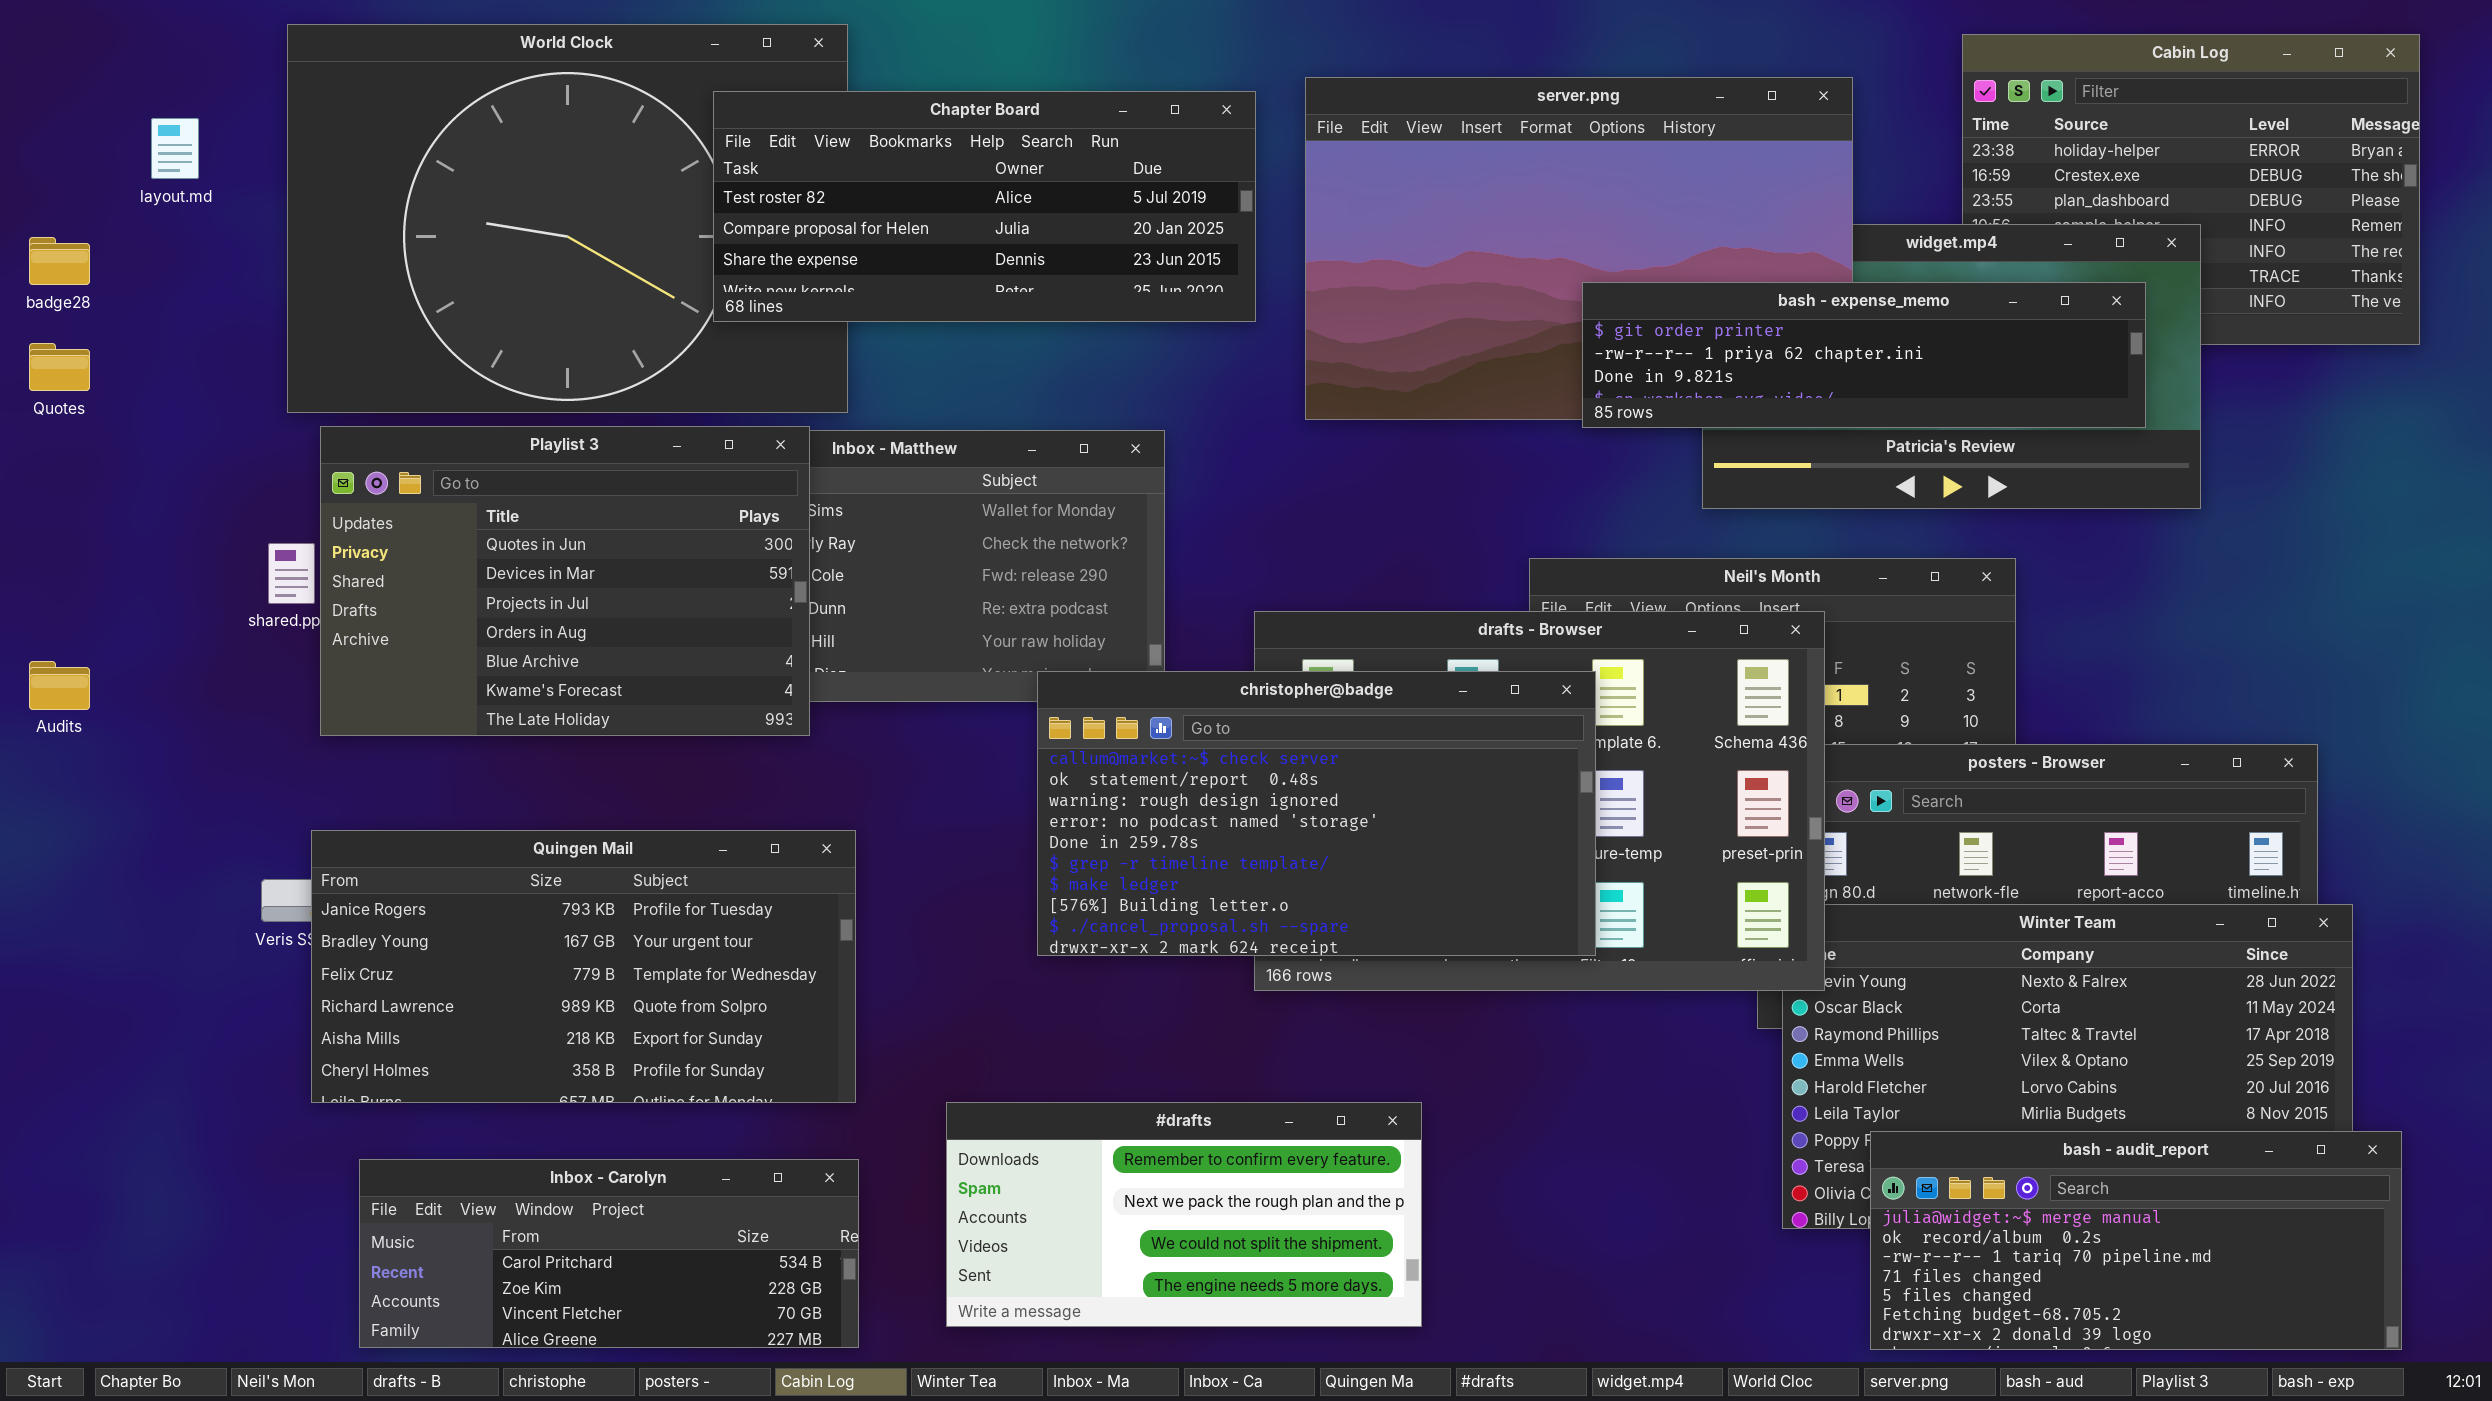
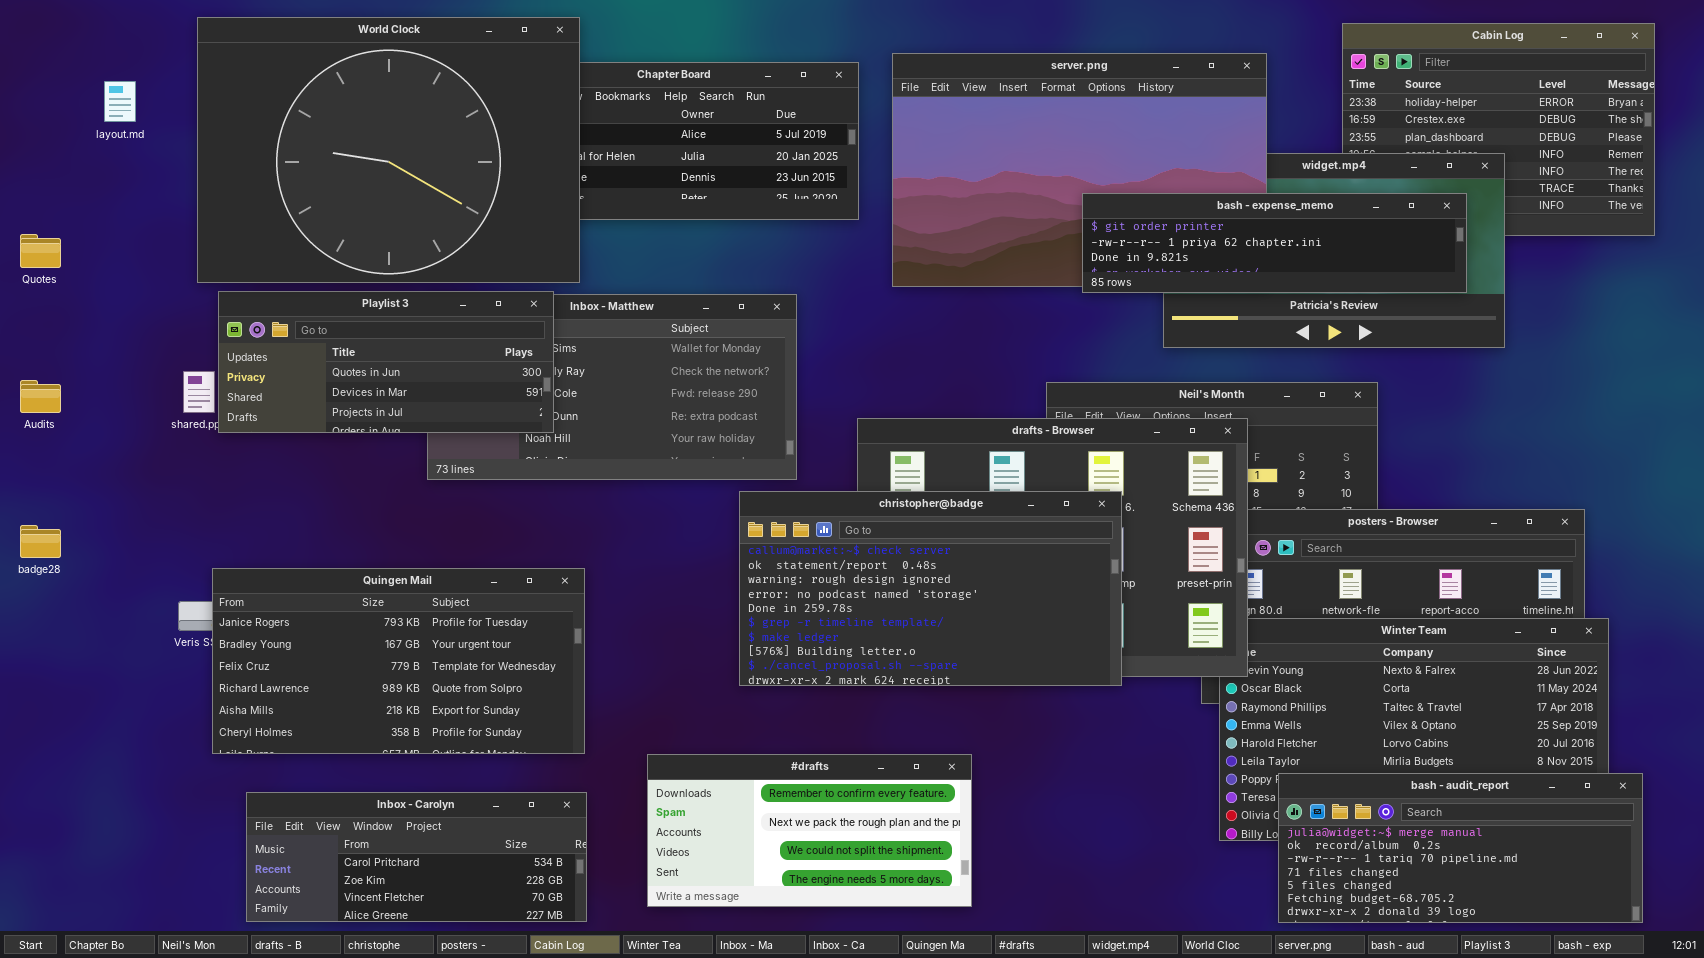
World Clock: [287,24,848,413] -> [197,17,580,283], raised
badge28: [29,237,90,285] -> [20,525,61,558], moved
Playlist 3: [320,426,810,736] -> [218,291,554,433], resized
Audits: [29,661,90,710] -> [20,380,61,413], moved
christopher@badge: [1037,671,1596,956] -> [739,491,1122,686], moved

